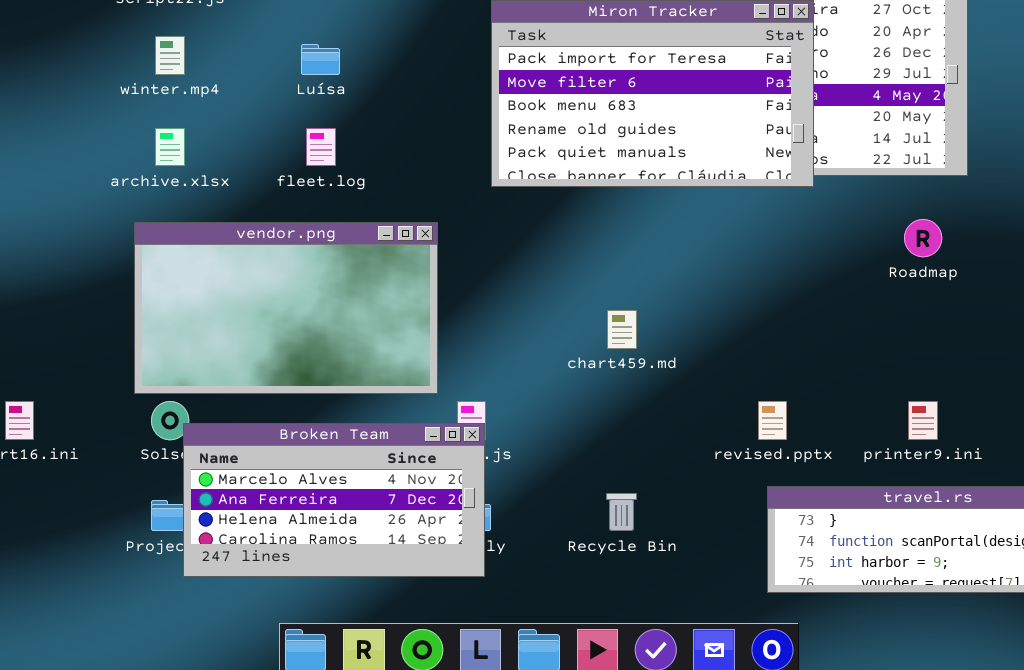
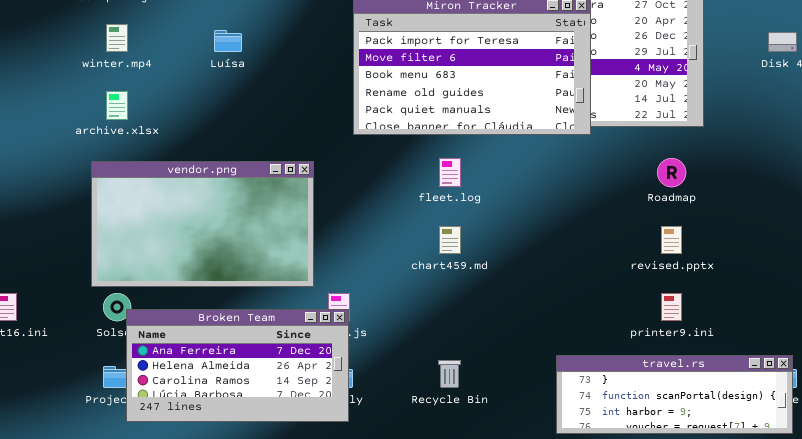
fleet.log: [306,128,336,166] -> [439,158,461,187], moved
revised.pptx: [758,401,787,440] -> [661,226,682,254], moved
Broken Team: [183,423,485,577] -> [126,309,349,422], scrolled down 1 row

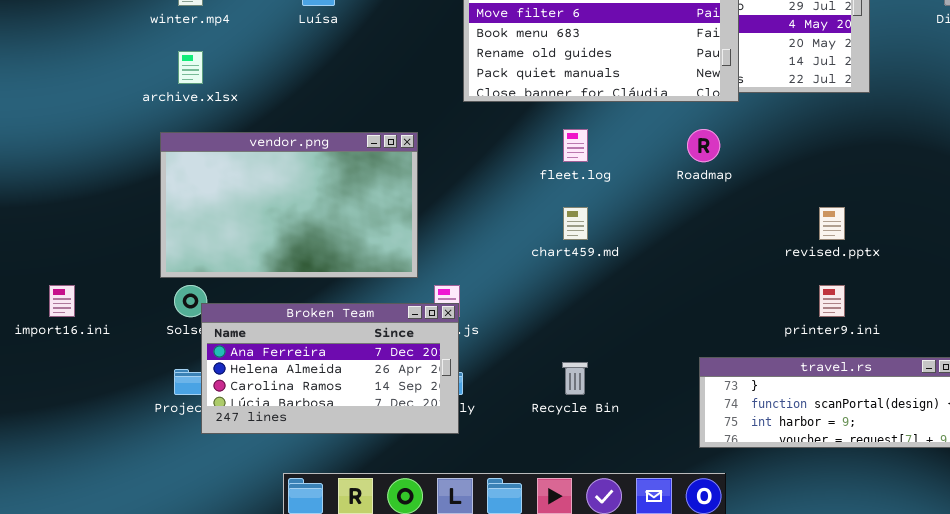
Roadmap: [657,158,686,187] -> [687,129,720,162], moved

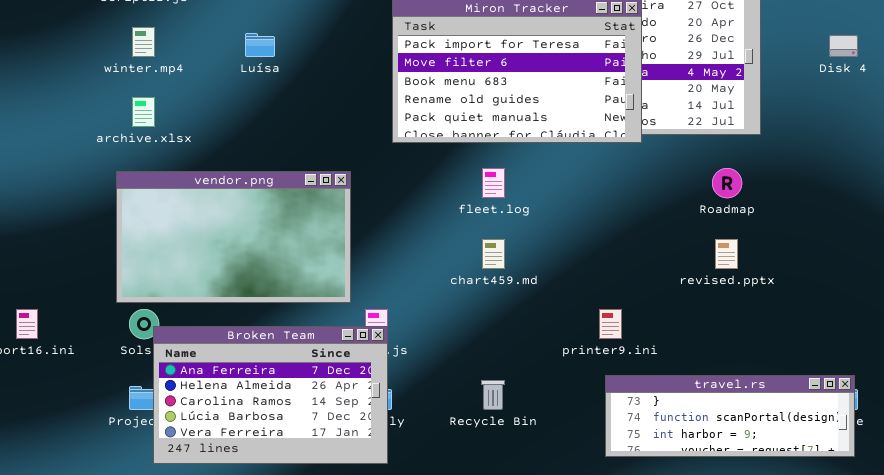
Roadmap: [687,129,720,162] -> [712,168,742,198], moved
printer9.ini: [819,285,845,317] -> [599,309,622,339], moved
Broken Team: [201,303,459,434] -> [153,326,388,464], resized

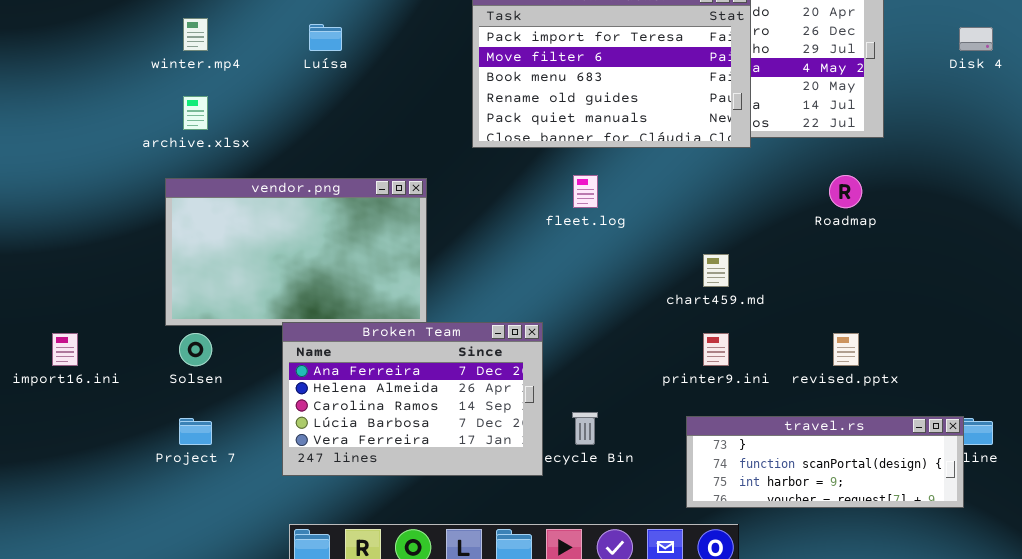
chart459.md: [482,239,505,269] -> [703,254,729,287], moved
revised.pptx: [715,239,738,269] -> [833,333,859,366], moved
Broken Team: [153,326,388,464] -> [282,322,543,476], moved
travel.rs: [605,375,855,457] -> [686,416,964,508], moved

